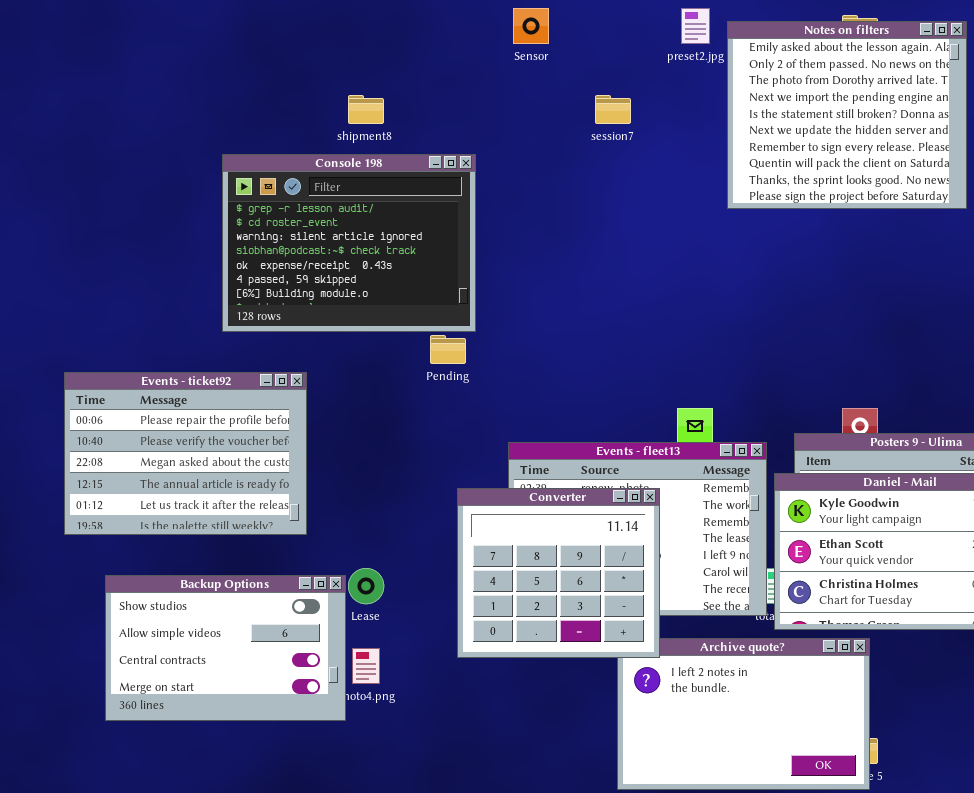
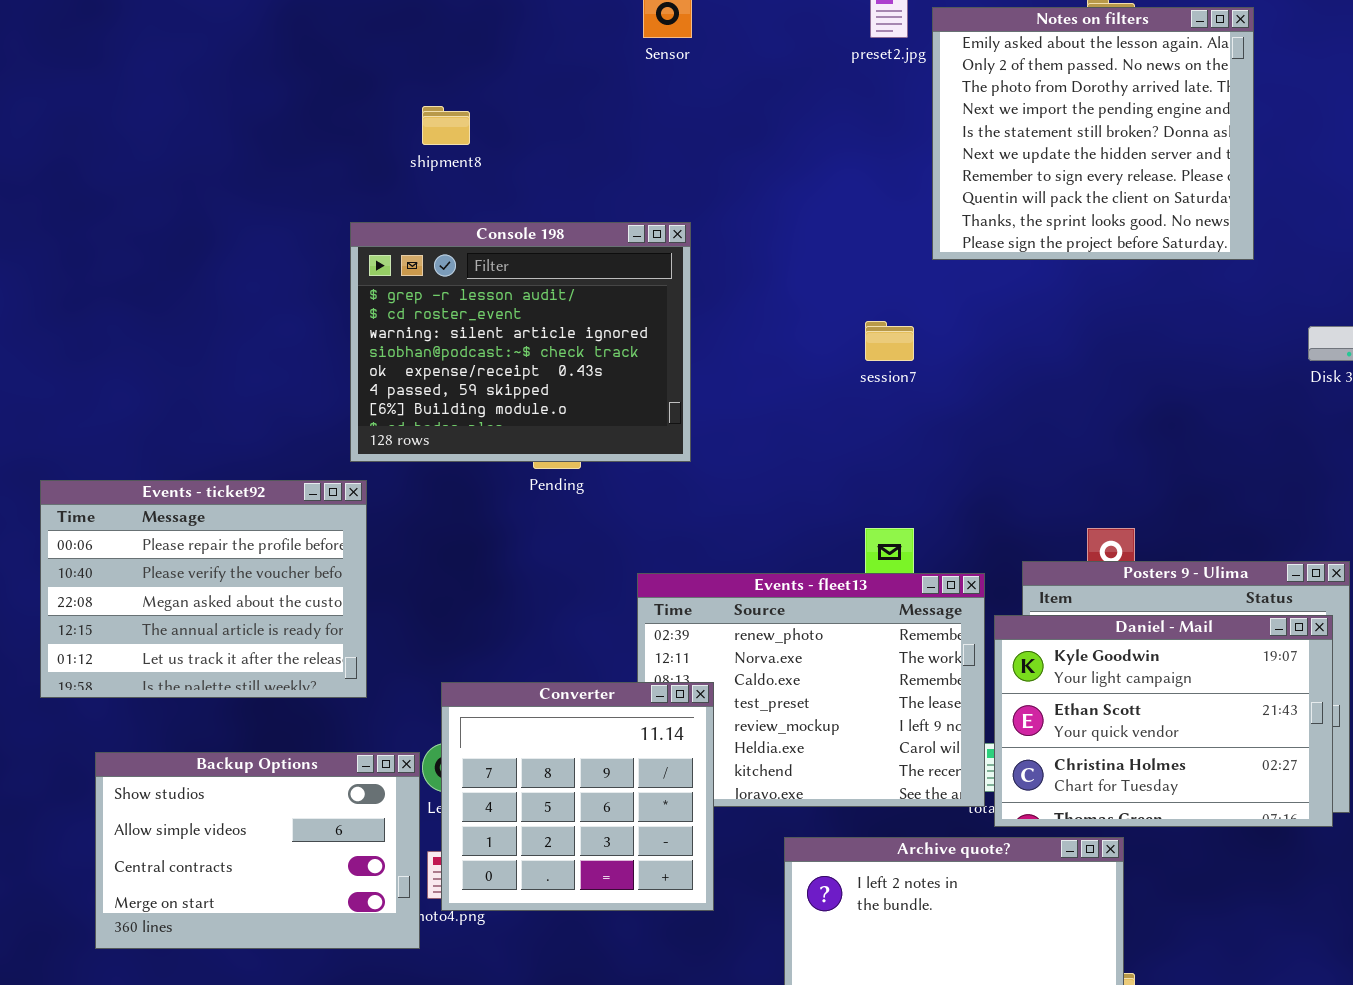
session7: [595,95,631,124] -> [865,321,914,361], moved
Console 198: [222,154,476,332] -> [350,222,691,462], moved
Converter: [457,488,660,658] -> [441,682,714,911], moved

